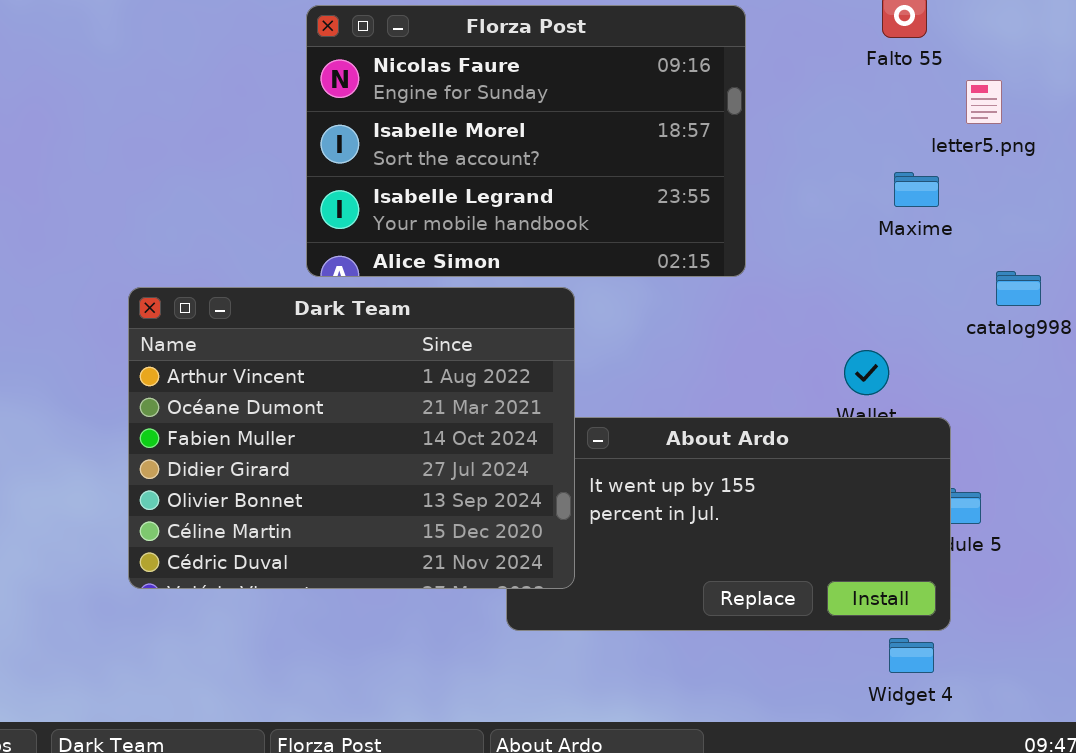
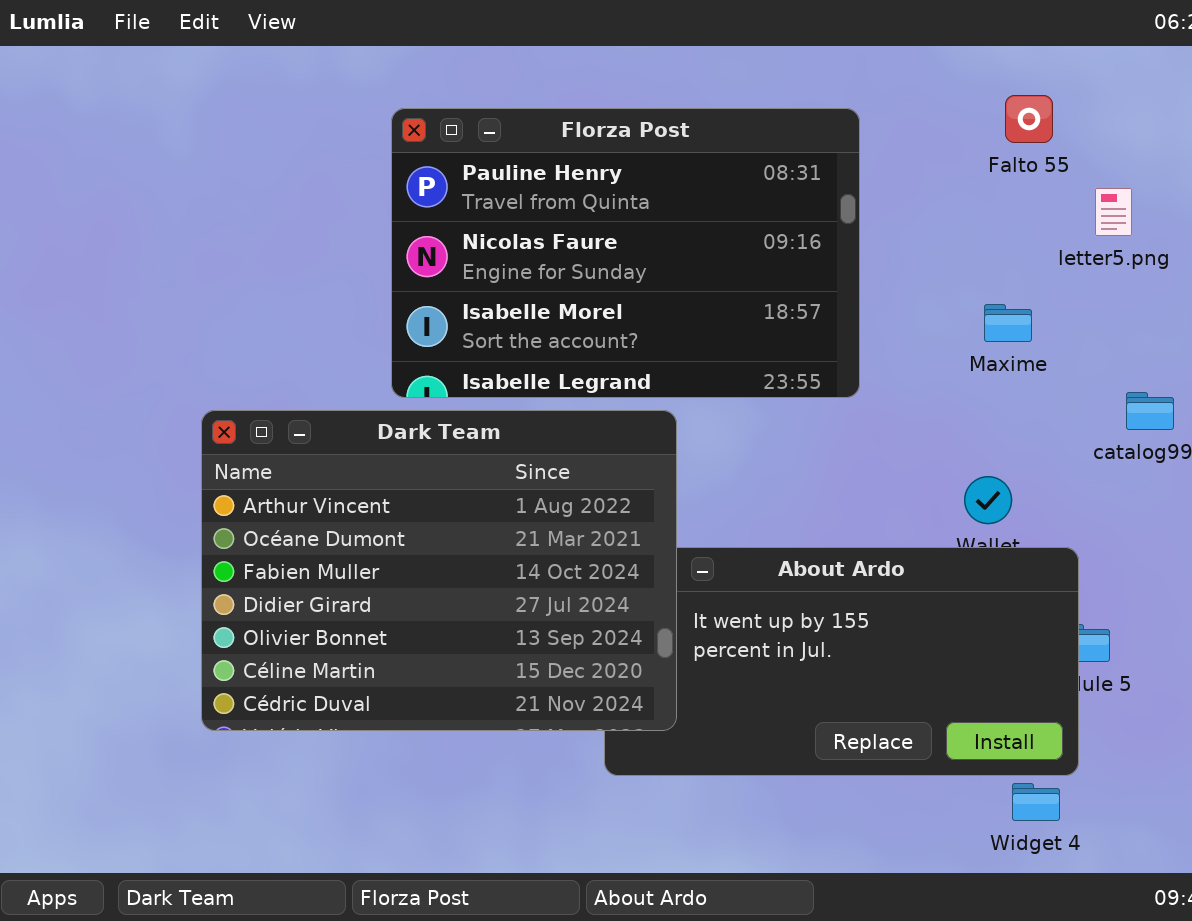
Florza Post: [306,5,746,277] -> [391,108,860,398], scrolled up 1 row
Maxime: [894,172,939,207] -> [984,304,1032,342], moved

